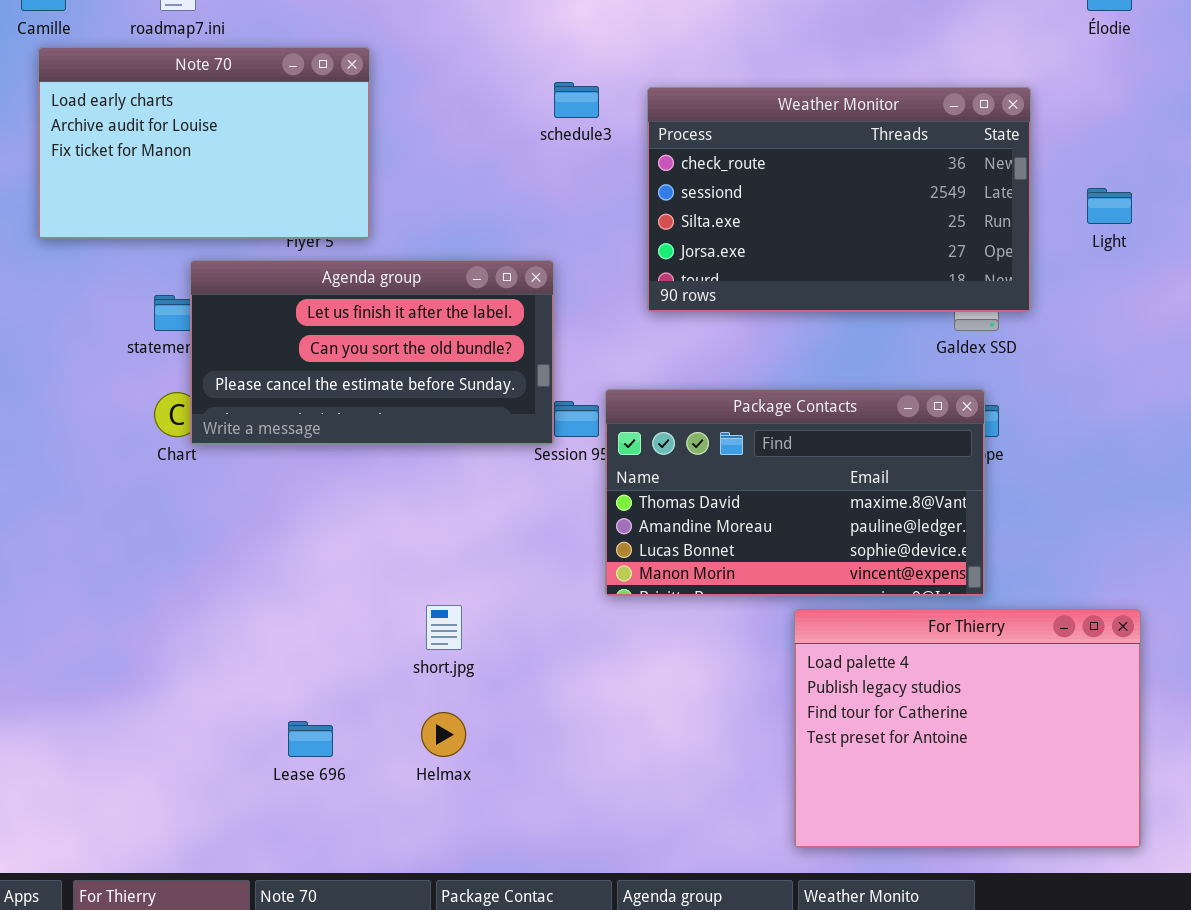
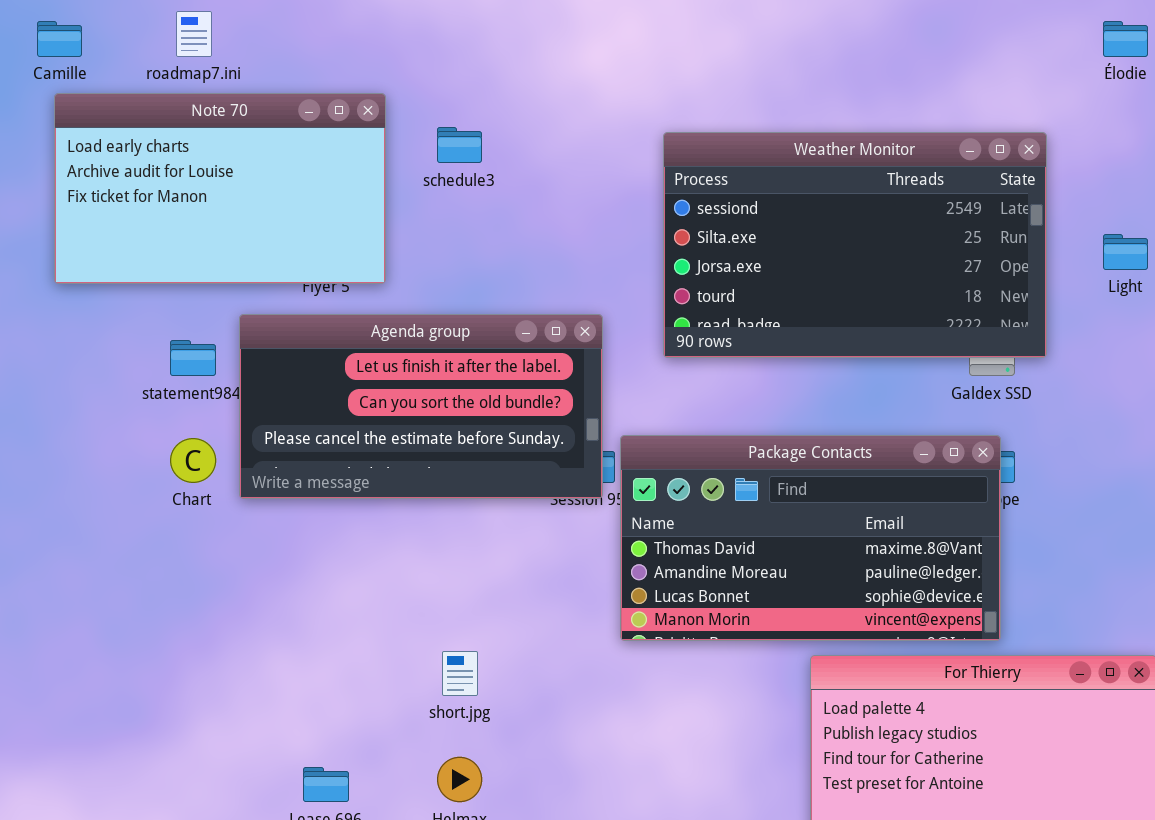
schedule3: [554,82,599,118] -> [437,127,482,163], moved
Weather Monitor: [647,87,1031,312] -> [663,132,1047,358], scrolled down 1 row
Agenda group: [190,260,554,445] -> [239,314,603,499], moved

